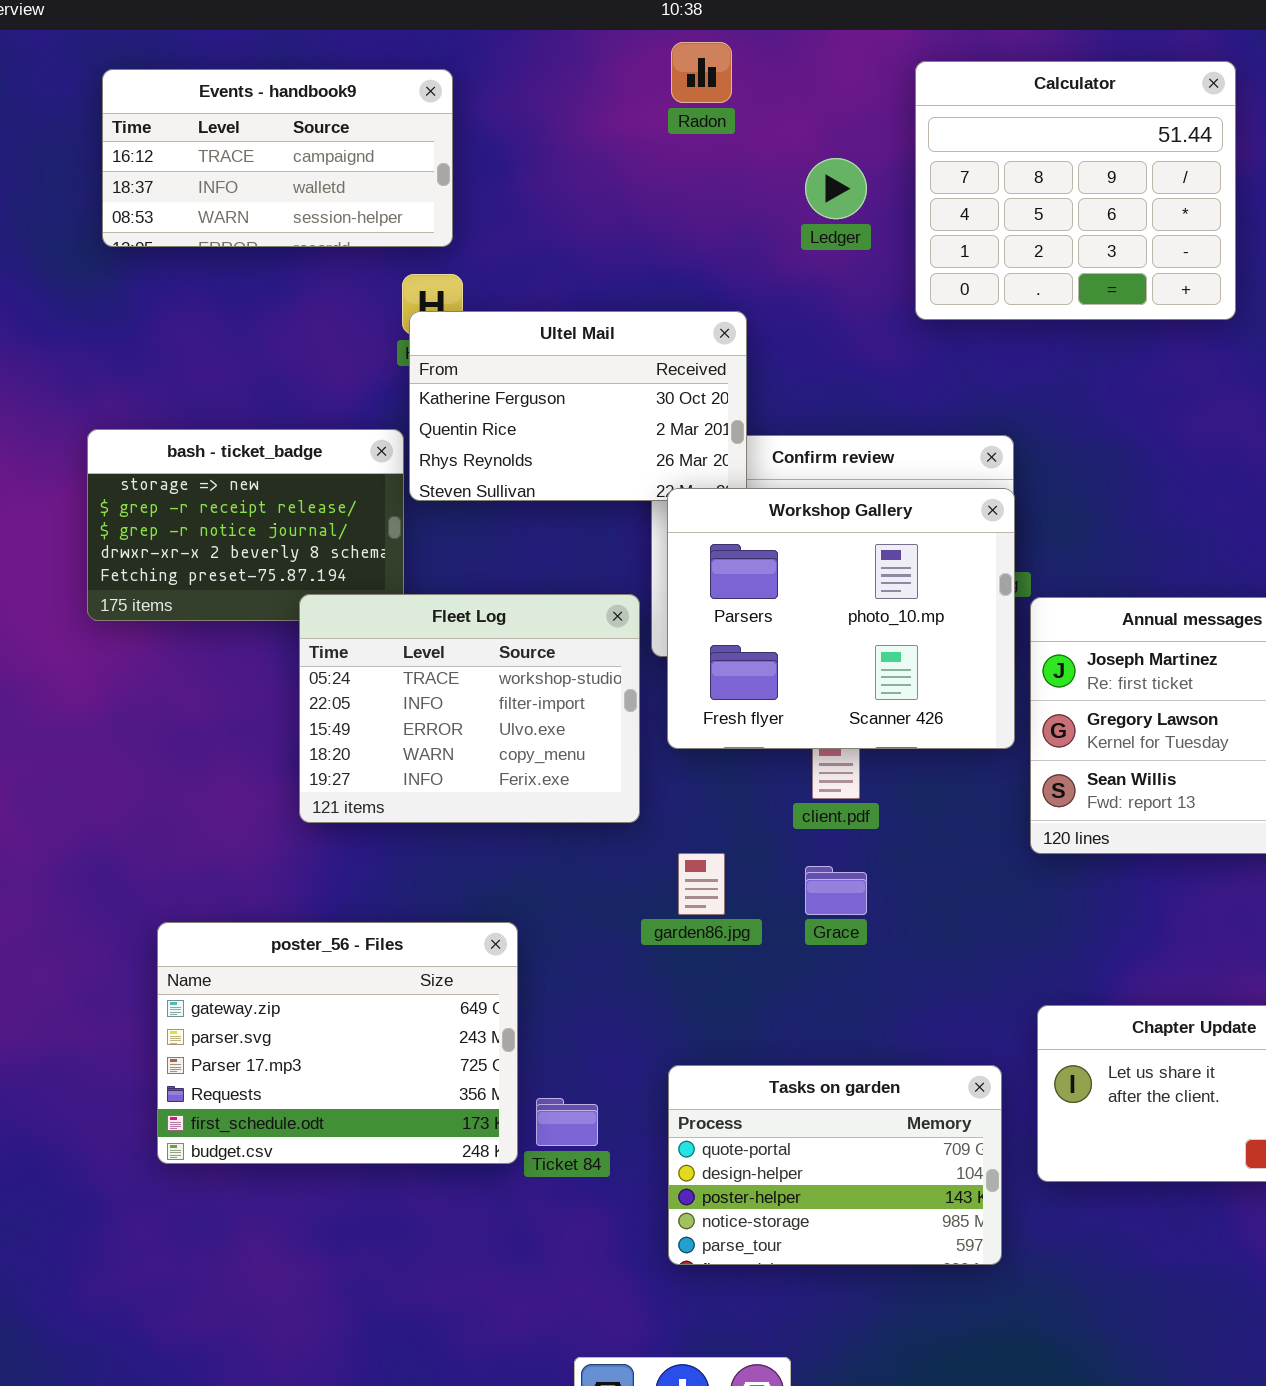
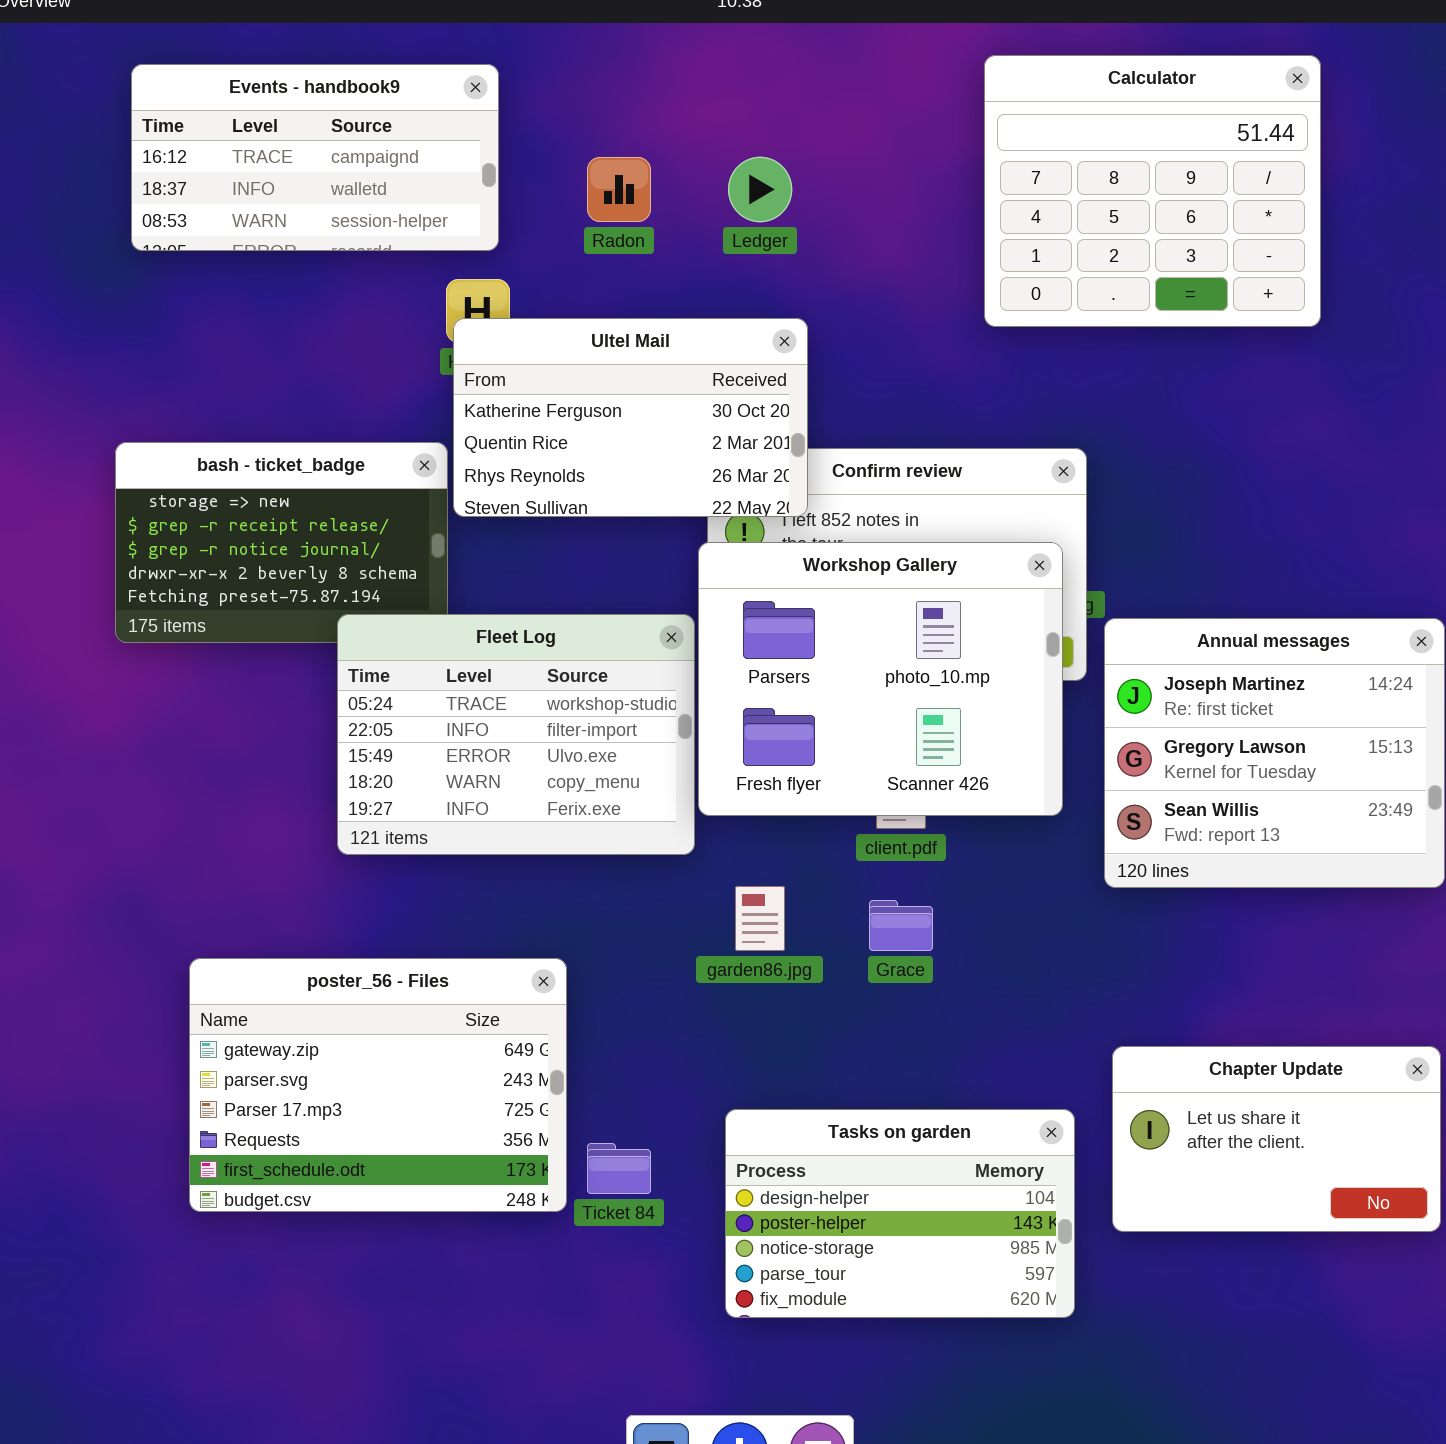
Radon: [671,42,732,103] -> [587,157,651,222], moved
Ledger: [805,158,867,219] -> [728,157,792,222], moved
Workshop Gallery: [667,488,1015,749] -> [698,542,1063,816], moved
Tasks on garden: [668,1065,1002,1265] -> [725,1109,1075,1318], scrolled down 1 row

